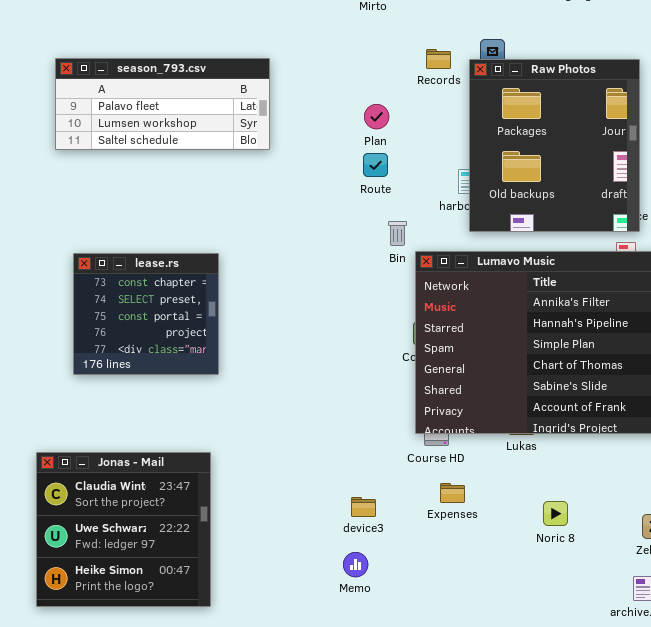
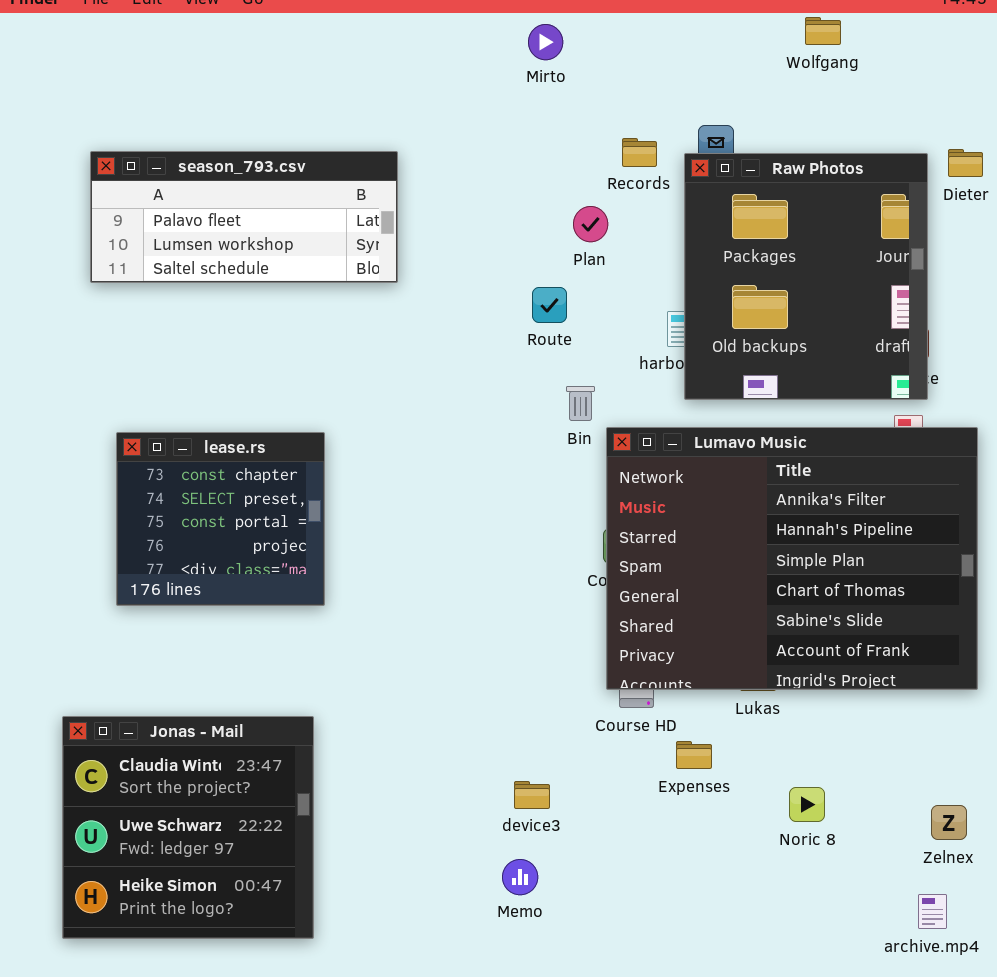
Plan: [364,104,389,129] -> [573,206,608,242], moved
Expenses: [440,483,465,503] -> [676,741,712,769], moved

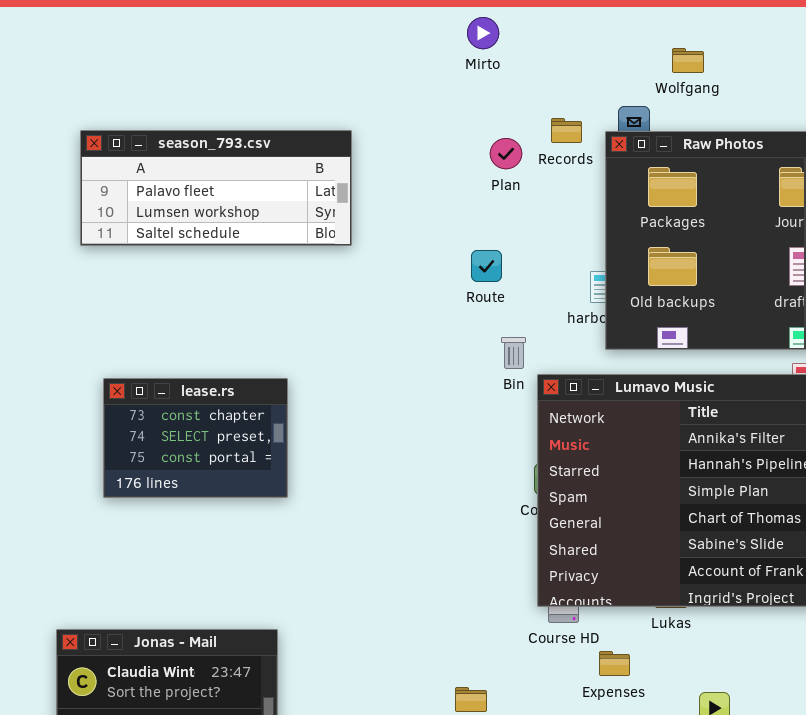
Wolfgang: [805,17,841,45] -> [672,48,704,73], moved
Plan: [573,206,608,242] -> [490,138,522,169], moved
lease.rs: [116,432,325,606] -> [103,378,288,498], resized

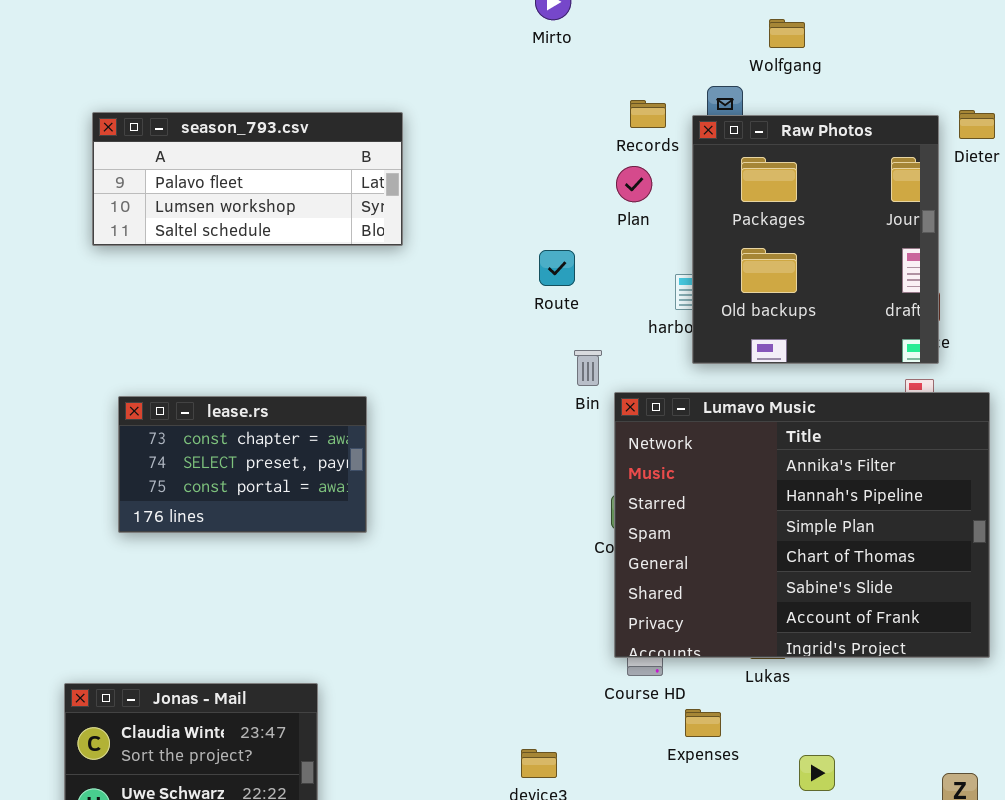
Plan: [490,138,522,169] -> [616,166,652,202], moved
lease.rs: [103,378,288,498] -> [118,396,367,533], resized

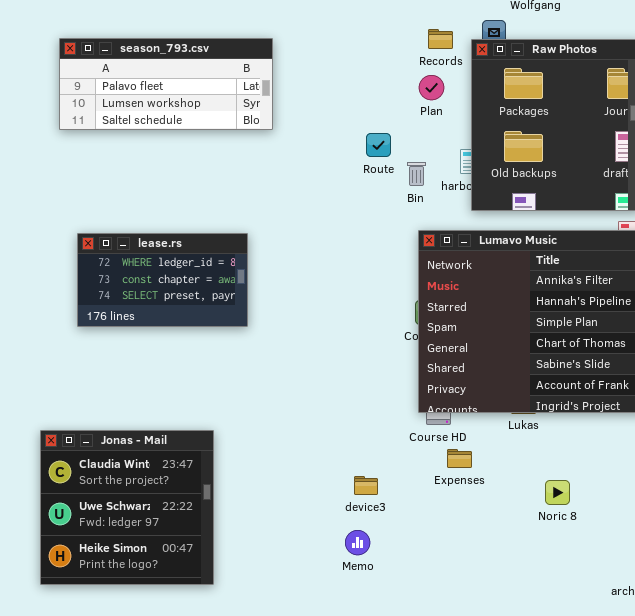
Bin: [574,350,602,386] -> [407,162,426,186], moved
lease.rs: [118,396,367,533] -> [77,233,248,327], scrolled up 1 row
Expenses: [685,709,721,737] -> [447,449,472,468], moved

